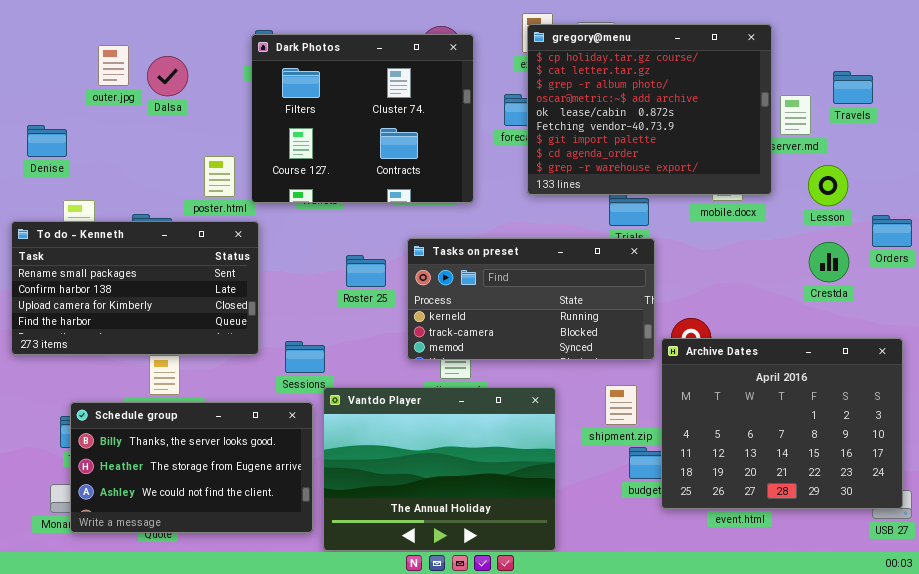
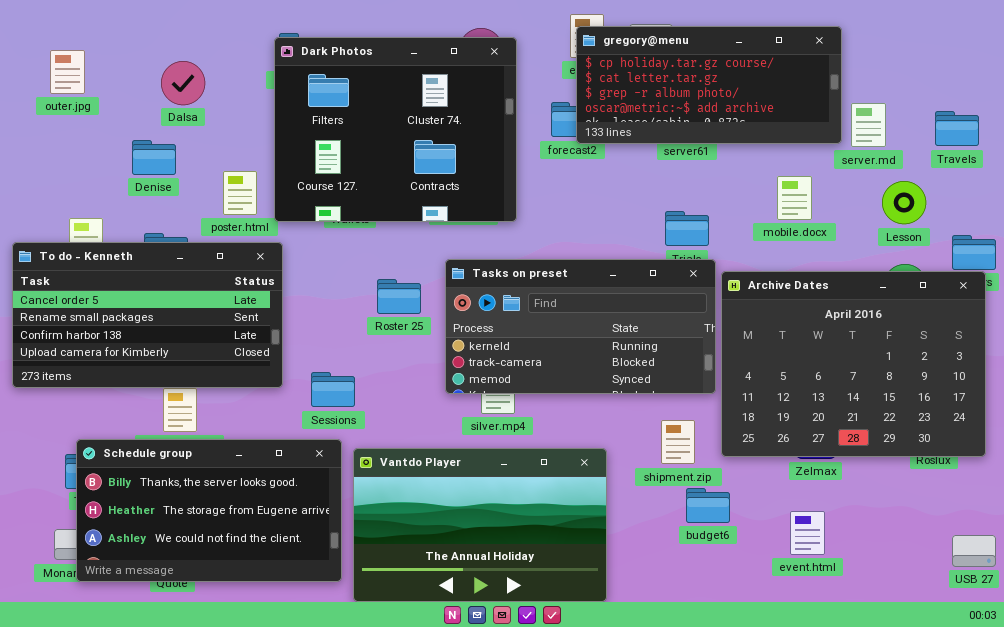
gregory@menu: [527,24,772,195] -> [576,26,842,144], resized
outer.jpg: [98,45,129,86] -> [50,50,85,94], moved
Travels: [833,71,873,104] -> [935,111,979,146], moved
Denise: [27,125,67,157] -> [132,140,176,175], moved
To do - Kenneth: [11,221,259,355] -> [12,242,283,388], scrolled up 1 row
Archive Dates: [661,338,903,509] -> [721,271,986,457], moved
Vantdo Player: [323,387,556,551] -> [353,448,607,602], resized

